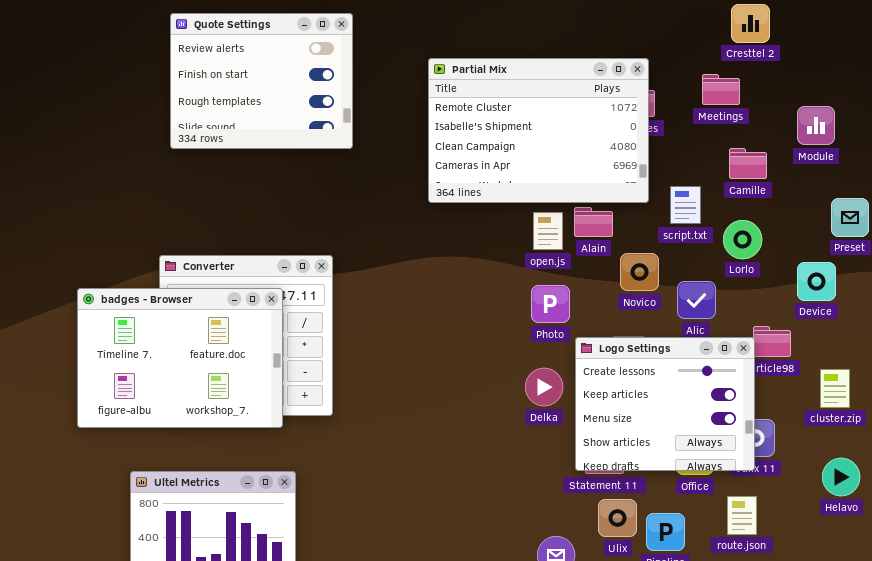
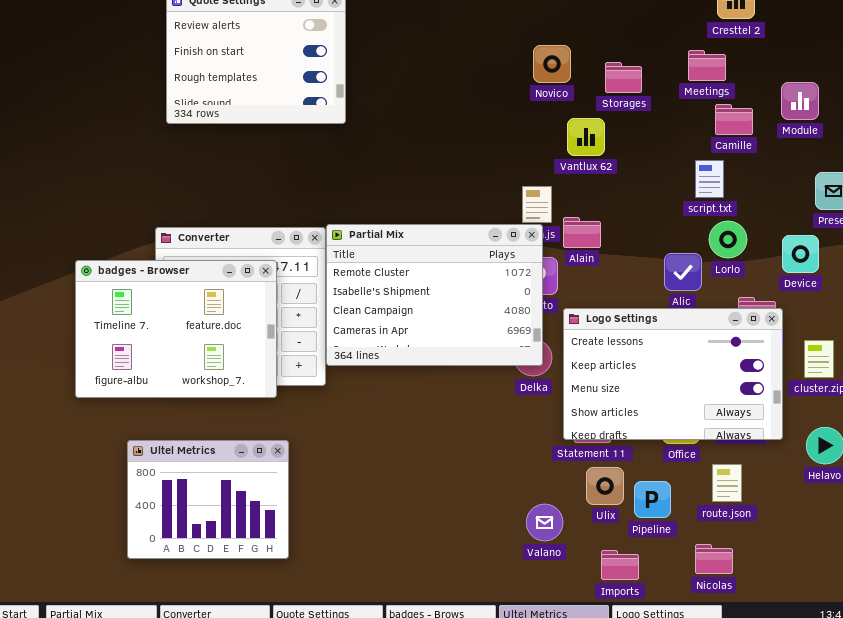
Partial Mix: [428,58,649,203] -> [326,224,543,366], moved
Camille: [729,148,767,179] -> [715,104,753,135], moved
script.txt: [670,186,701,224] -> [695,160,724,198], moved
Alain: [574,207,613,237] -> [563,217,601,248], moved
Lorlo: [723,220,762,259] -> [709,221,747,258], moved
Novico: [620,253,659,291] -> [533,45,571,83], moved
Logo Settings: [575,337,755,471] -> [563,308,783,440], resized

